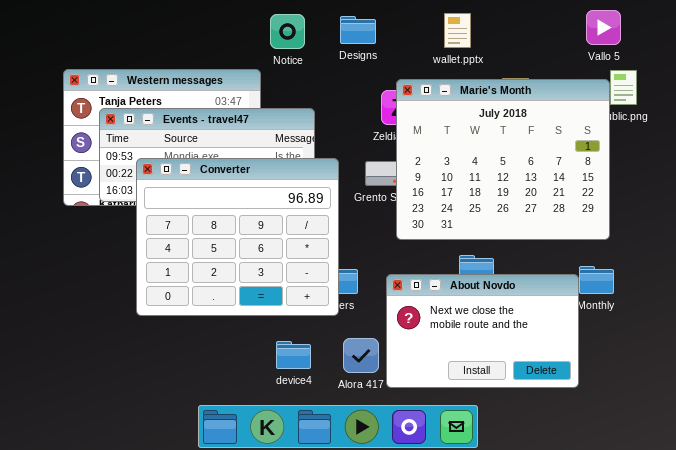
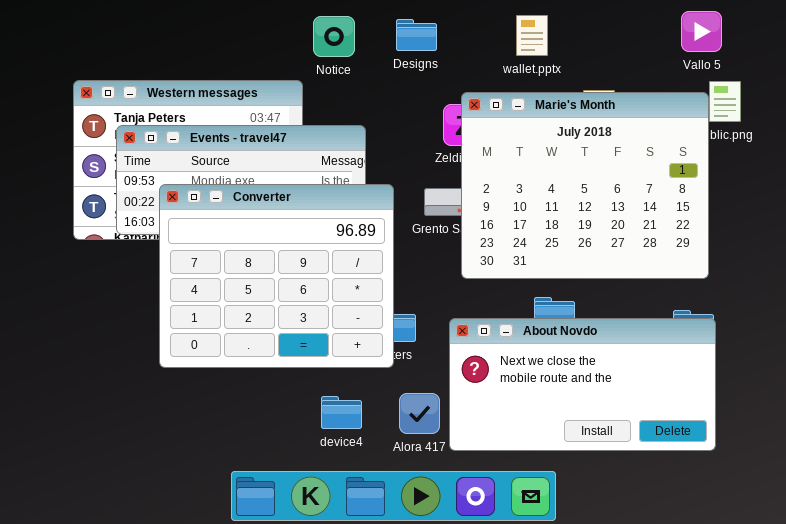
About Novdo: [386,274,579,388] -> [449,318,716,451], resized

